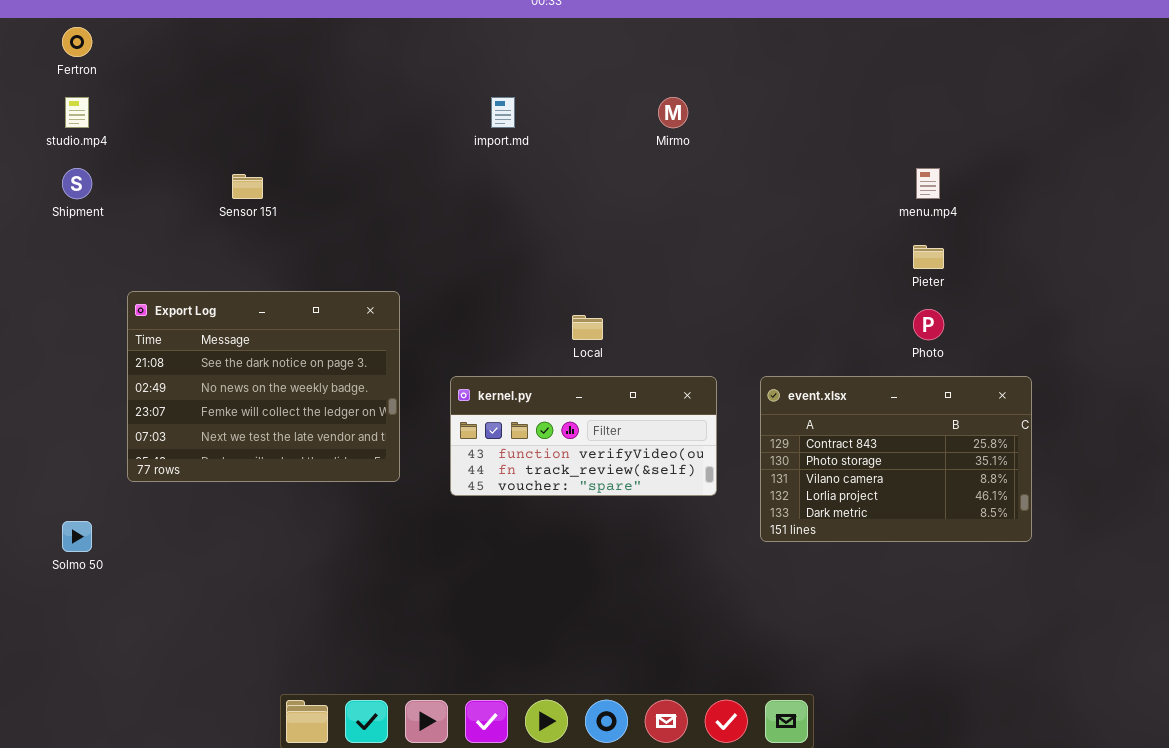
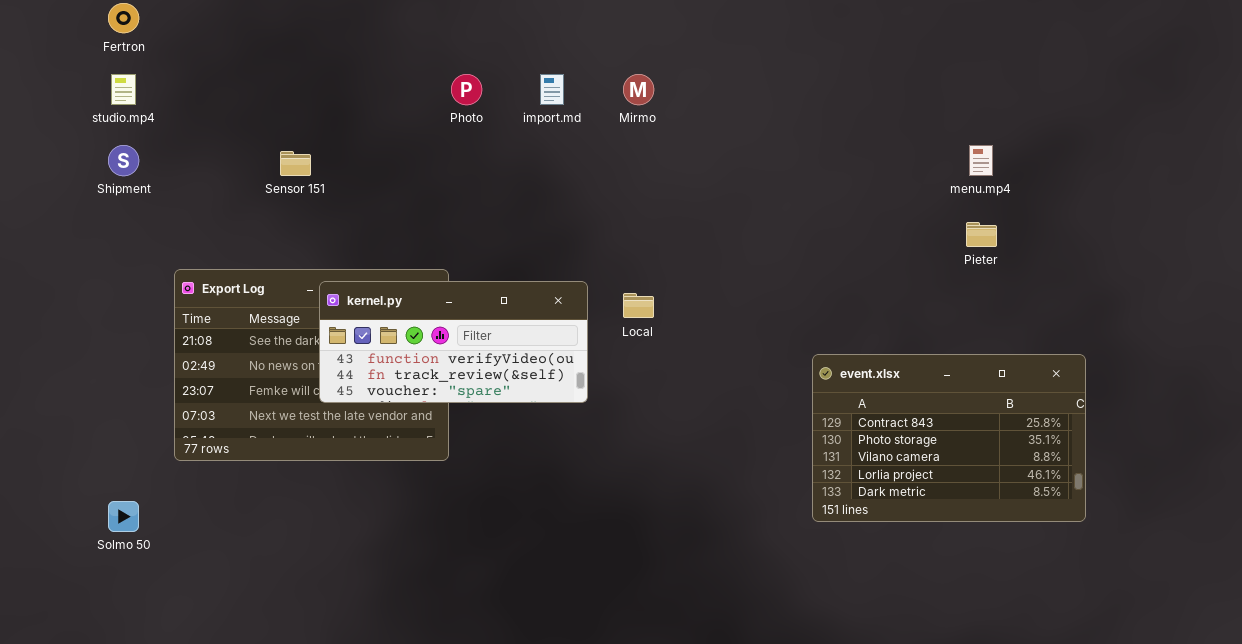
Mirmo: [658,97,688,128] -> [623,74,654,105], moved
Photo: [913,309,944,340] -> [451,74,482,105], moved
kernel.py: [450,376,717,496] -> [319,281,588,403], moved

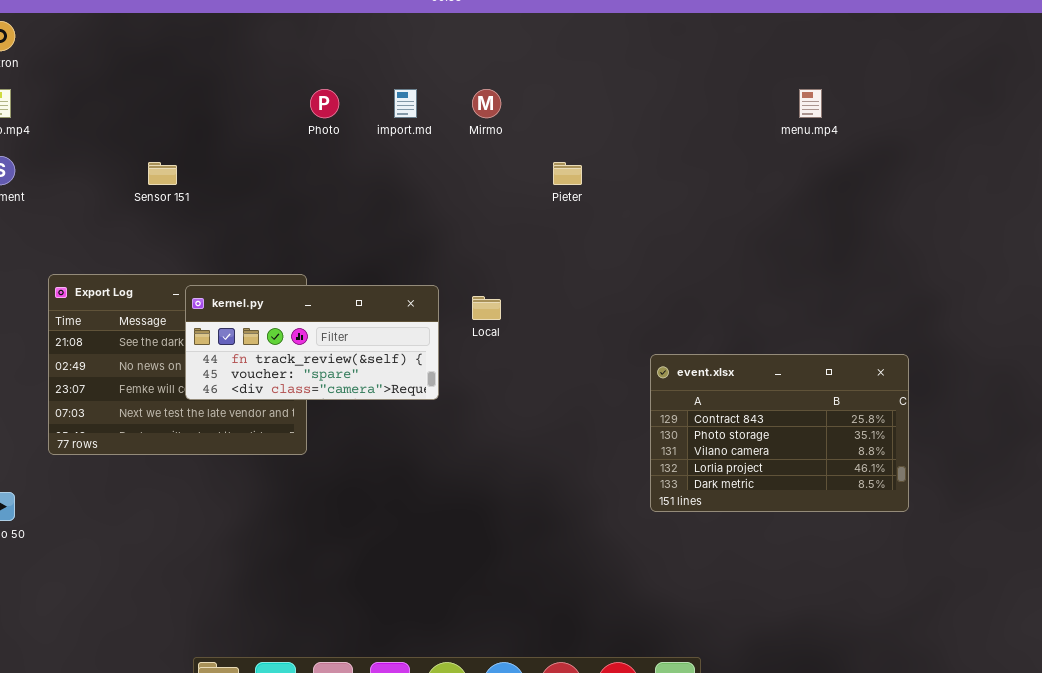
menu.mp4: [969,145,993,176] -> [799,89,822,118], moved
Pieter: [966,222,997,247] -> [553,162,582,185], moved
kernel.py: [319,281,588,403] -> [185,285,439,400], scrolled down 1 row

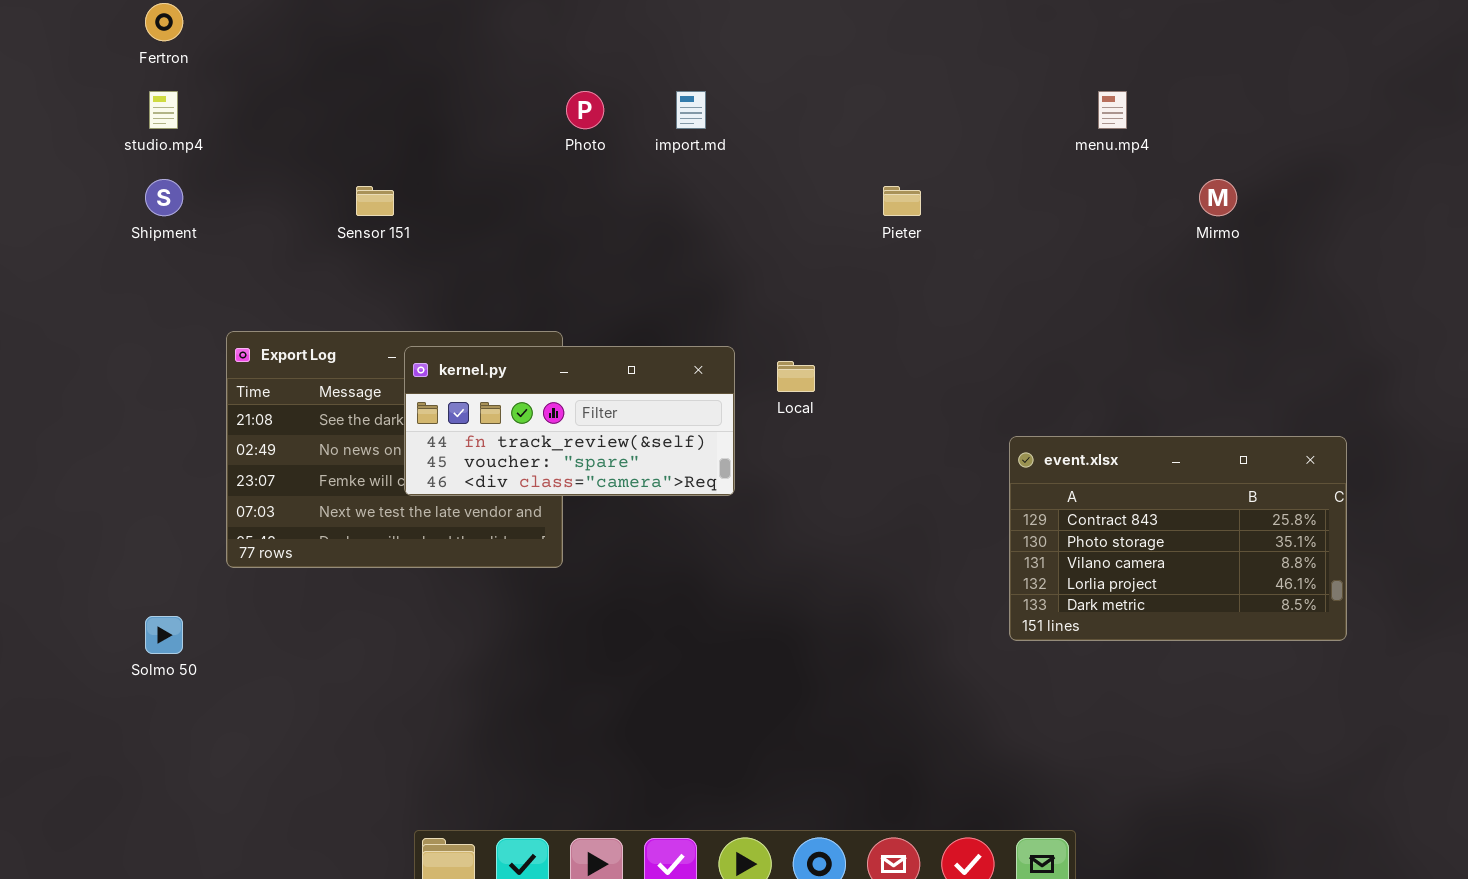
Mirmo: [472,89,501,118] -> [1199,179,1237,216], moved
menu.mp4: [799,89,822,118] -> [1098,91,1127,129], moved

